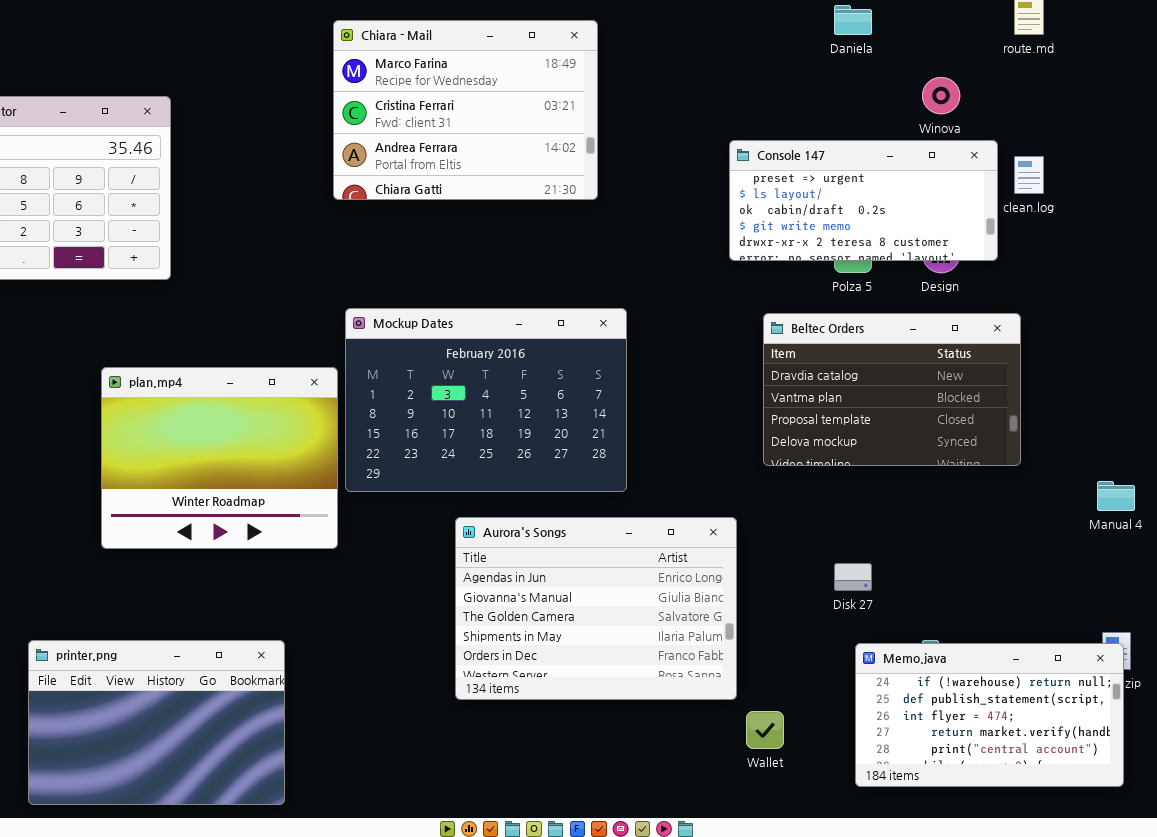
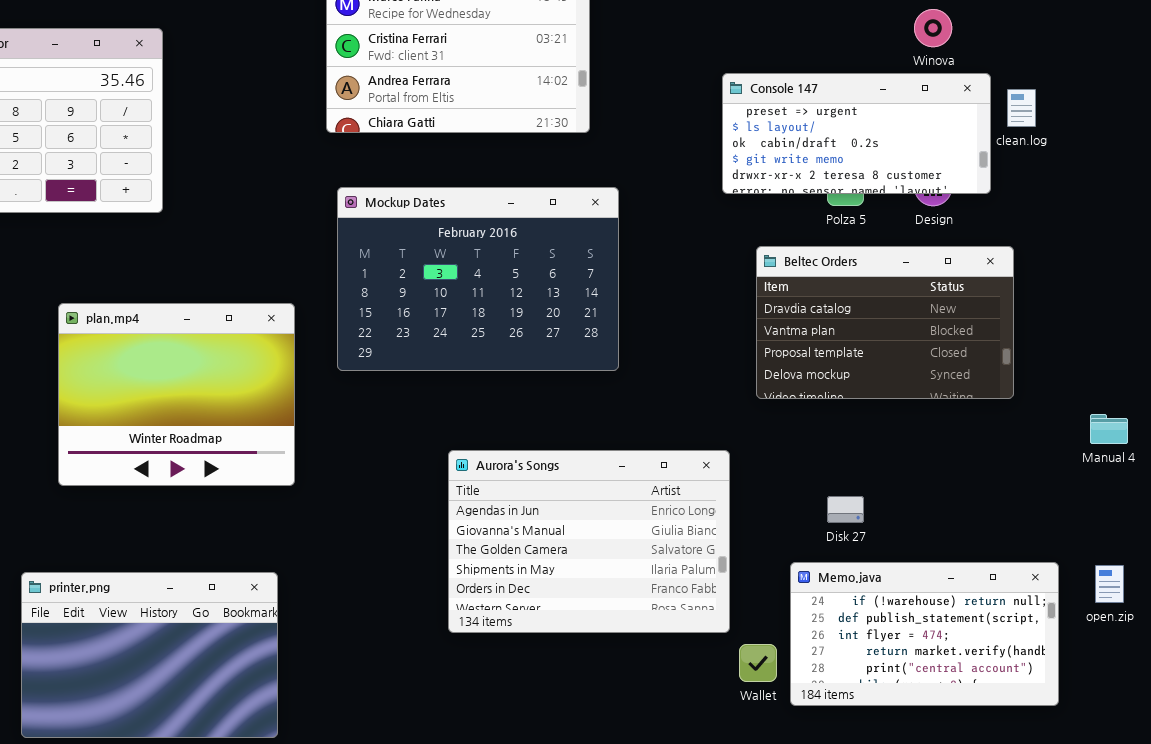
Mockup Dates: [345,308,627,492] -> [337,187,619,371], moved
plan.mp4: [101,367,338,549] -> [58,303,295,486], moved
Memo.java: [855,643,1124,787] -> [790,562,1059,706], moved

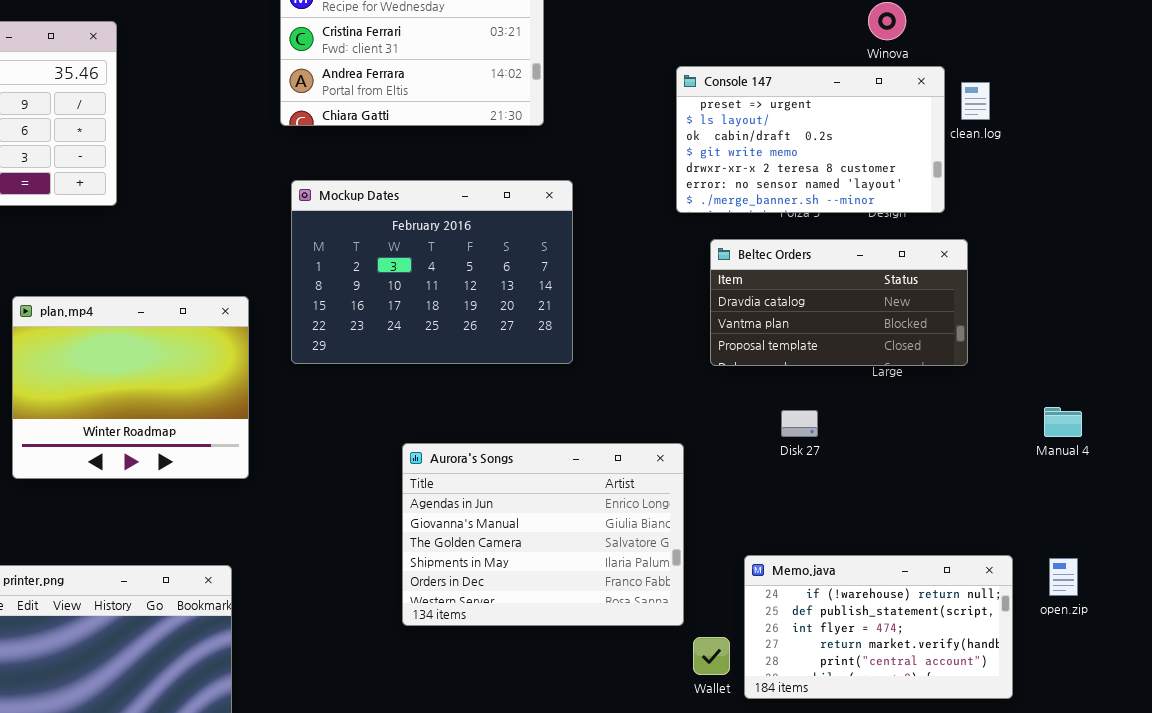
Console 147: [722,73,991,194] -> [676,66,945,213], resized
Beltec Orders: [756,246,1014,399] -> [710,239,968,366], resized
Disk 27: [827,496,864,523] -> [781,410,818,437], moved

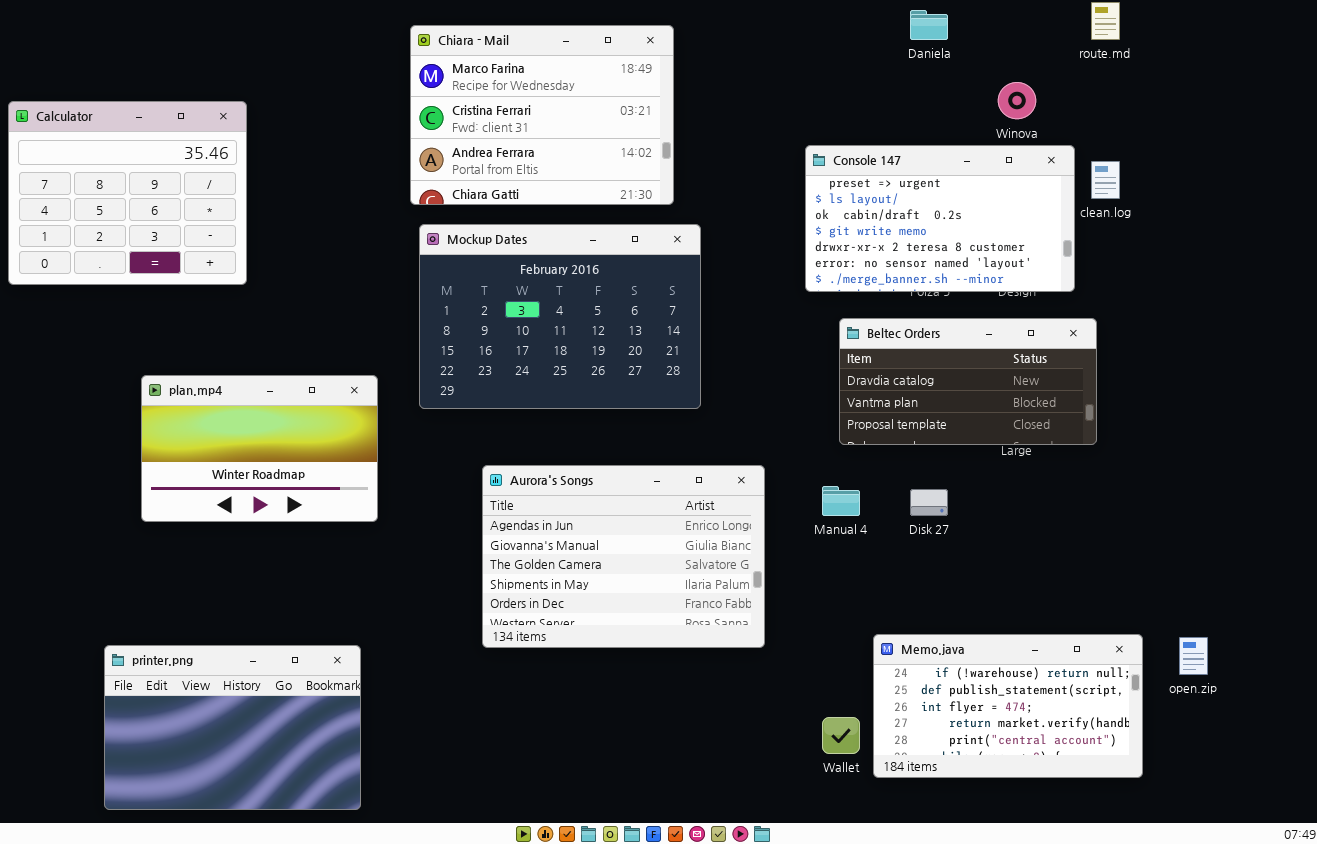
Mockup Dates: [291,180,573,364] -> [419,224,701,409], moved
plan.mp4: [12,296,249,479] -> [141,375,378,522], resized
Manual 4: [1044,407,1082,437] -> [822,486,860,516], moved
Aurora's Songs: [402,443,684,626] -> [482,465,765,648], moved

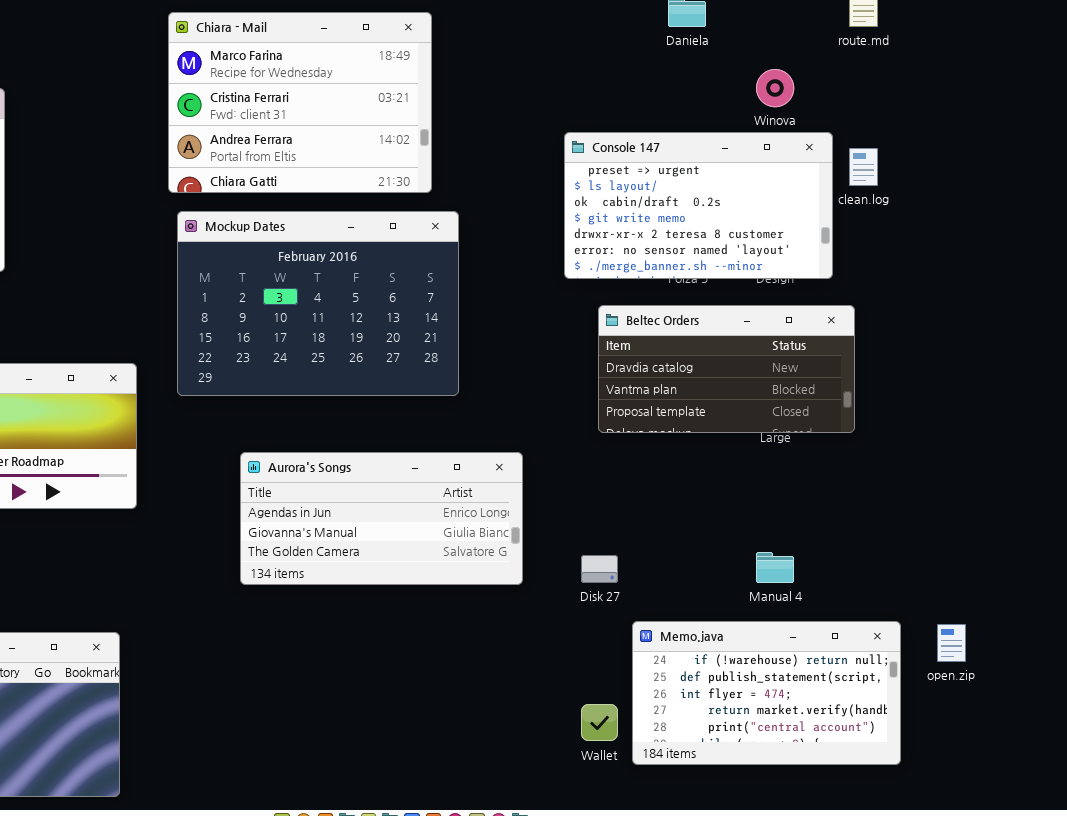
Aurora's Songs: [482,465,765,648] -> [240,452,523,585], resized
Manual 4: [822,486,860,516] -> [756,552,794,583], moved
Disk 27: [910,489,948,516] -> [581,555,618,583], moved

